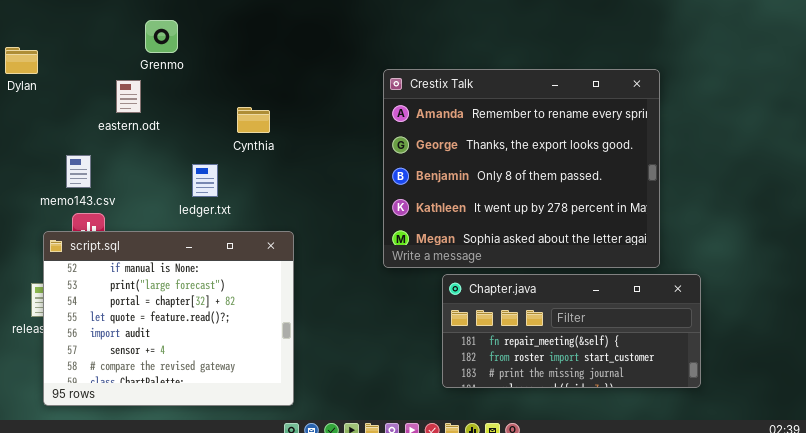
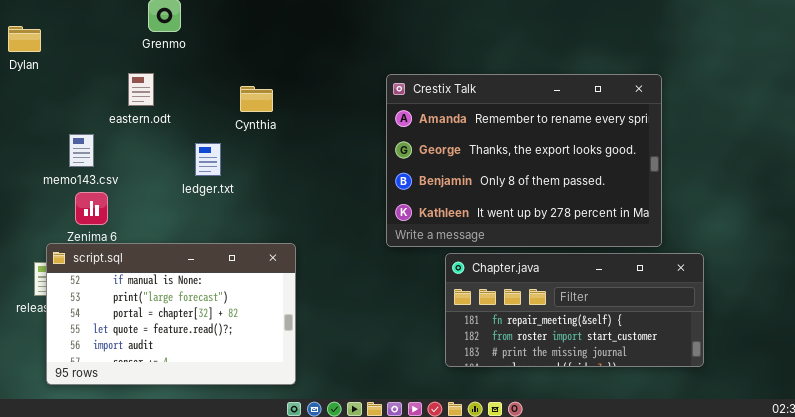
Crestix Talk: [383,69,660,268] -> [386,74,662,247], resized
eastern.odt: [116,80,141,113] -> [128,73,154,106], moved
script.sql: [43,231,294,406] -> [46,243,296,385], resized

